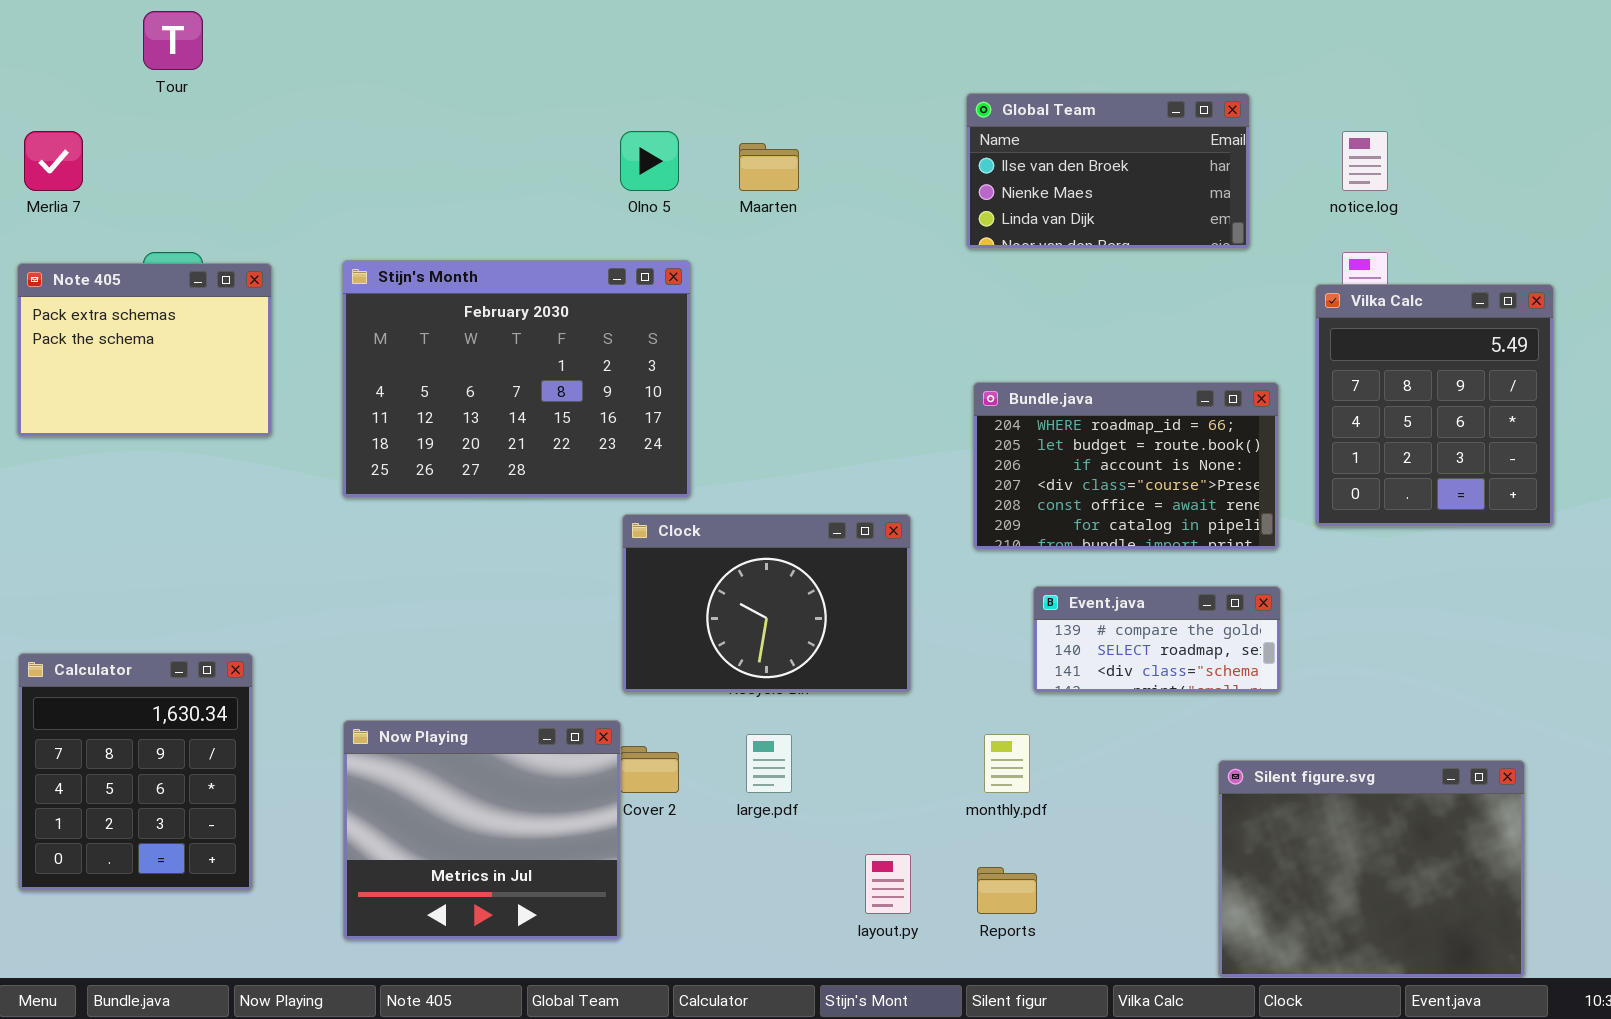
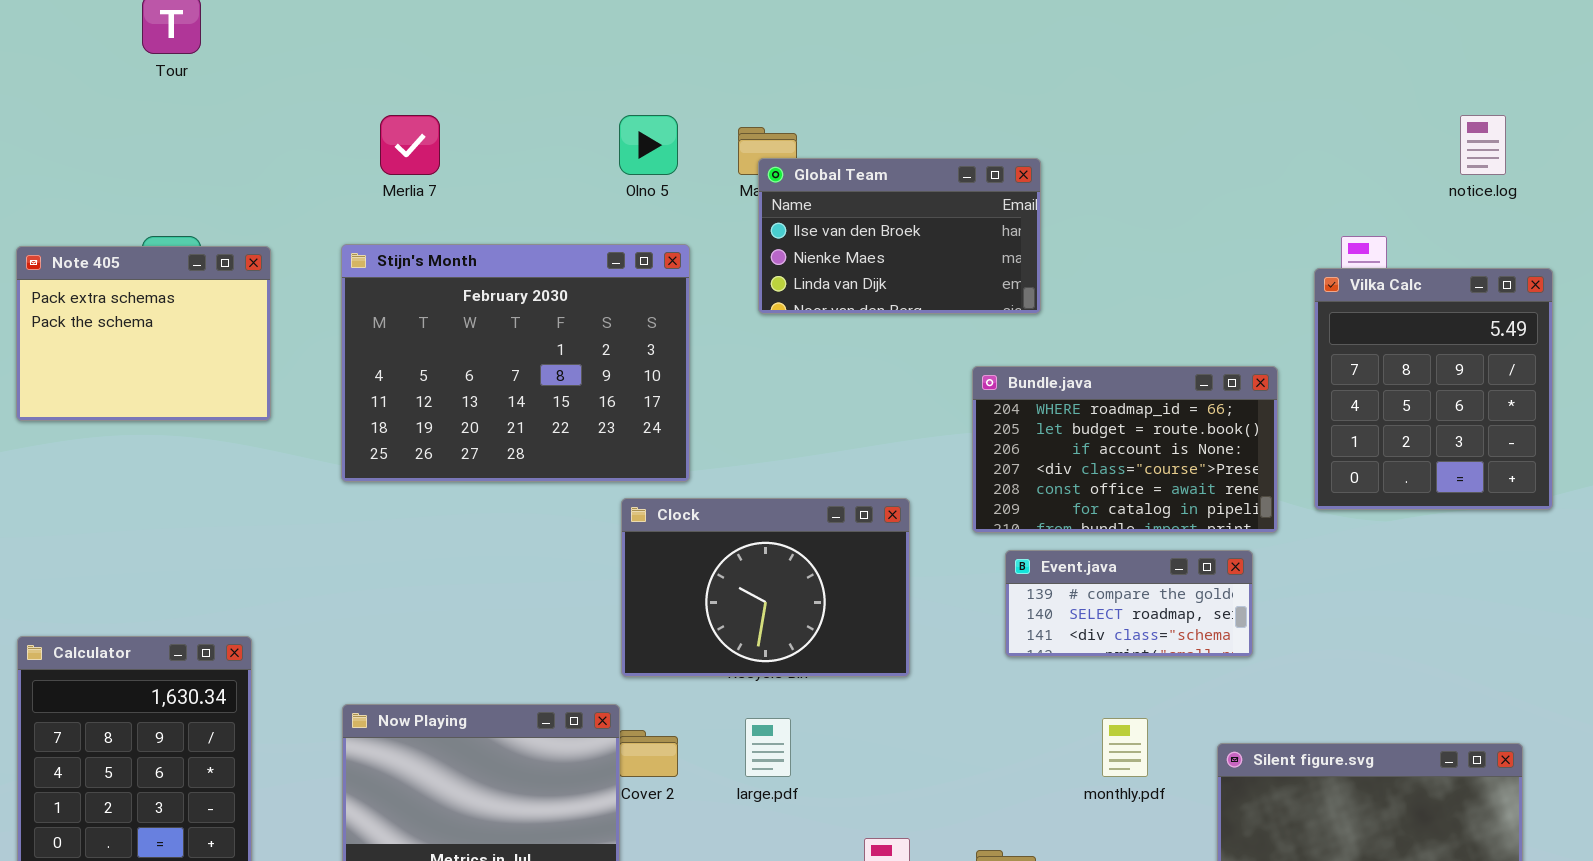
Global Team: [966,93,1250,249] -> [758,158,1041,314], moved
Merlia 7: [24,131,83,191] -> [380,115,440,175], moved
notice.log: [1342,131,1388,191] -> [1460,115,1506,175], moved
Event.java: [1033,586,1281,693] -> [1005,550,1253,657], moved
monthly.pdf: [984,734,1030,793] -> [1102,718,1148,777], moved

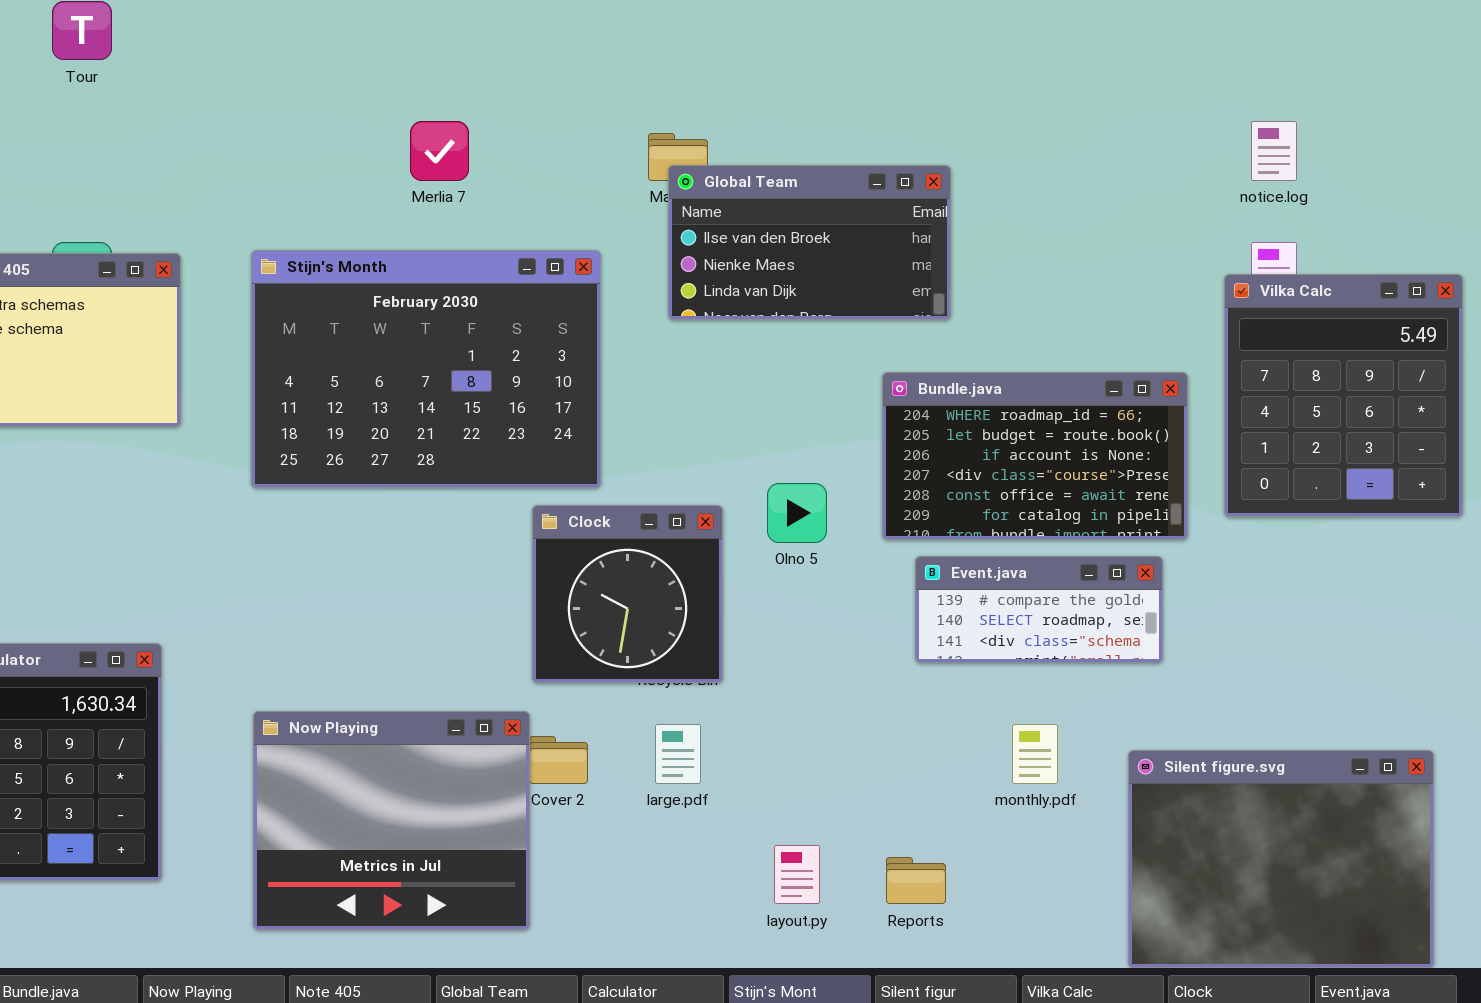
Merlia 7: [380,115,440,175] -> [410,121,469,181], moved
Olno 5: [619,115,678,175] -> [767,483,827,543], moved
notice.log: [1460,115,1506,175] -> [1251,121,1297,181], moved
Clock: [621,498,910,677] -> [532,505,723,683], resized

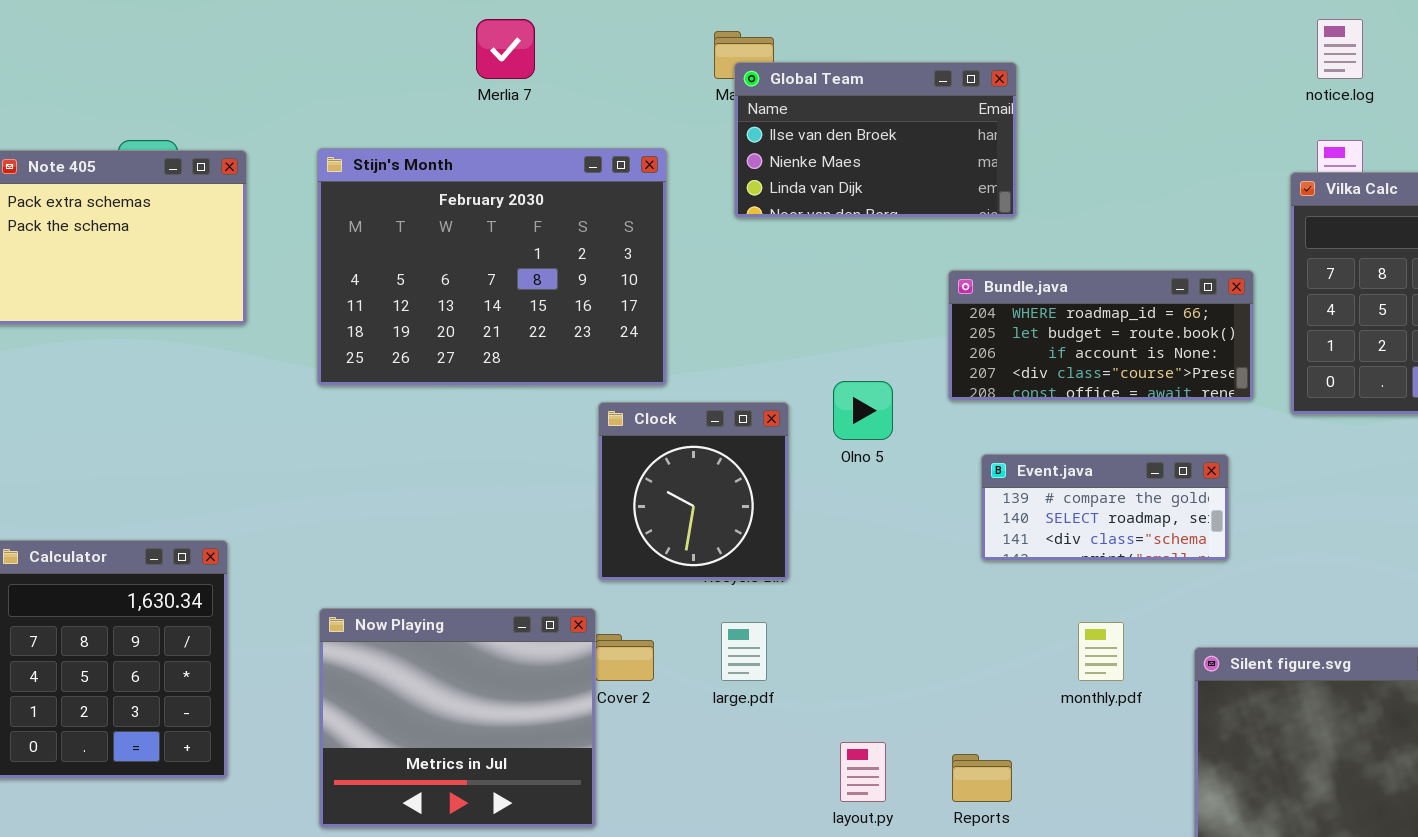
Bundle.java: [882,372,1188,540] -> [948,270,1254,401], resized

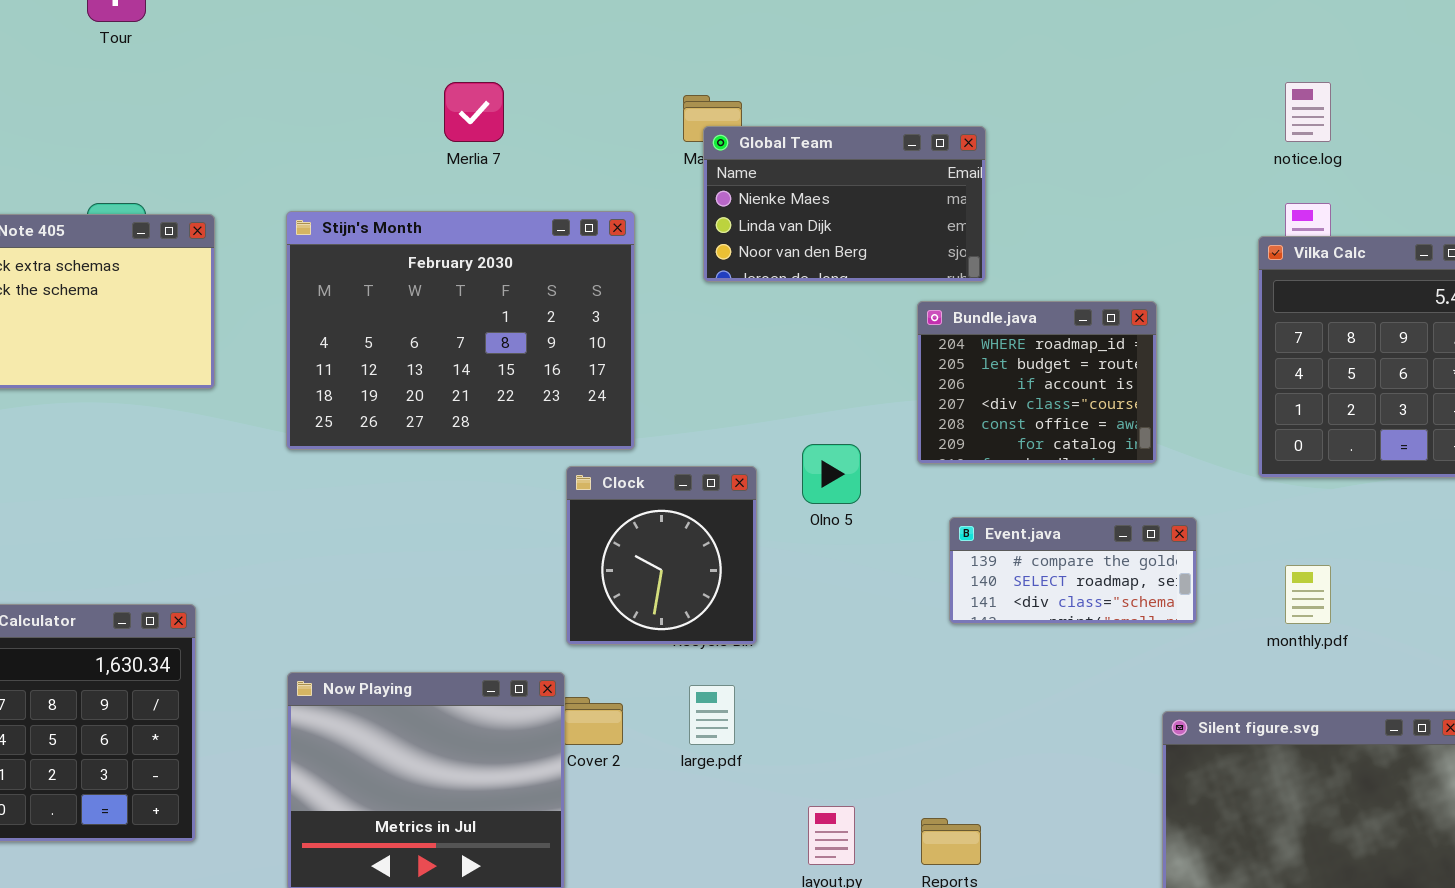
Global Team: [734,62,1017,218] -> [703,126,986,282], scrolled down 1 row
Bundle.java: [948,270,1254,401] -> [917,301,1157,464], resized
monthly.pdf: [1078,622,1124,681] -> [1285,565,1331,624], moved

